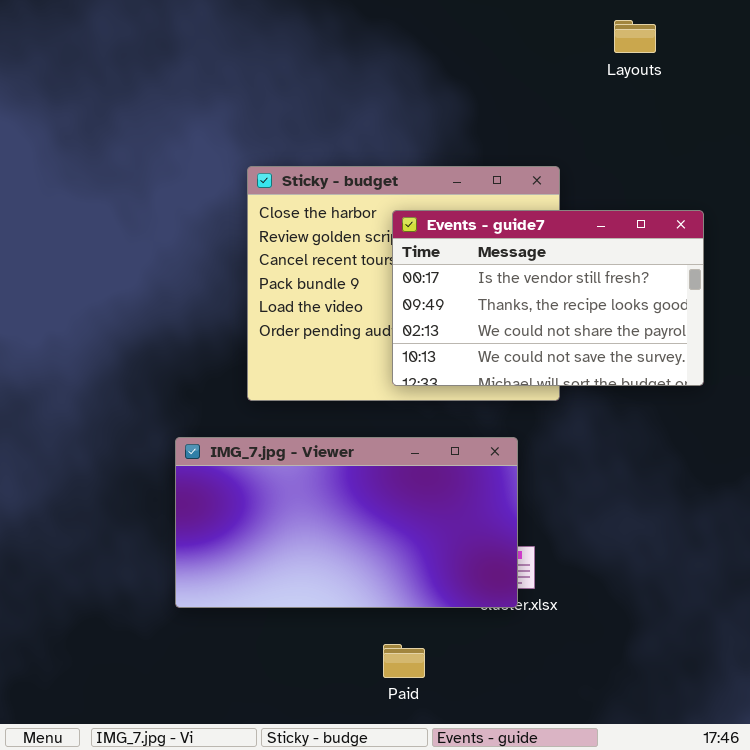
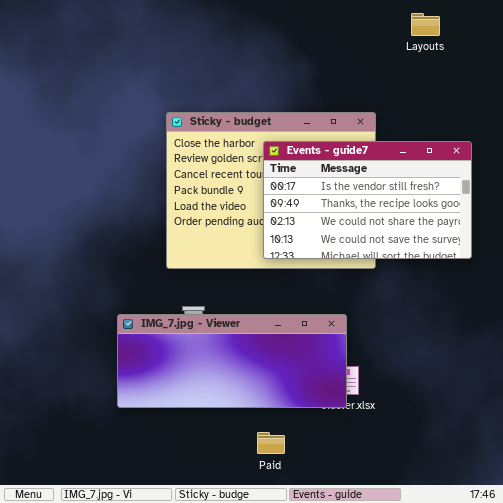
IMG_7.jpg - Viewer: [175,437,518,608] -> [117,314,347,408], resized

